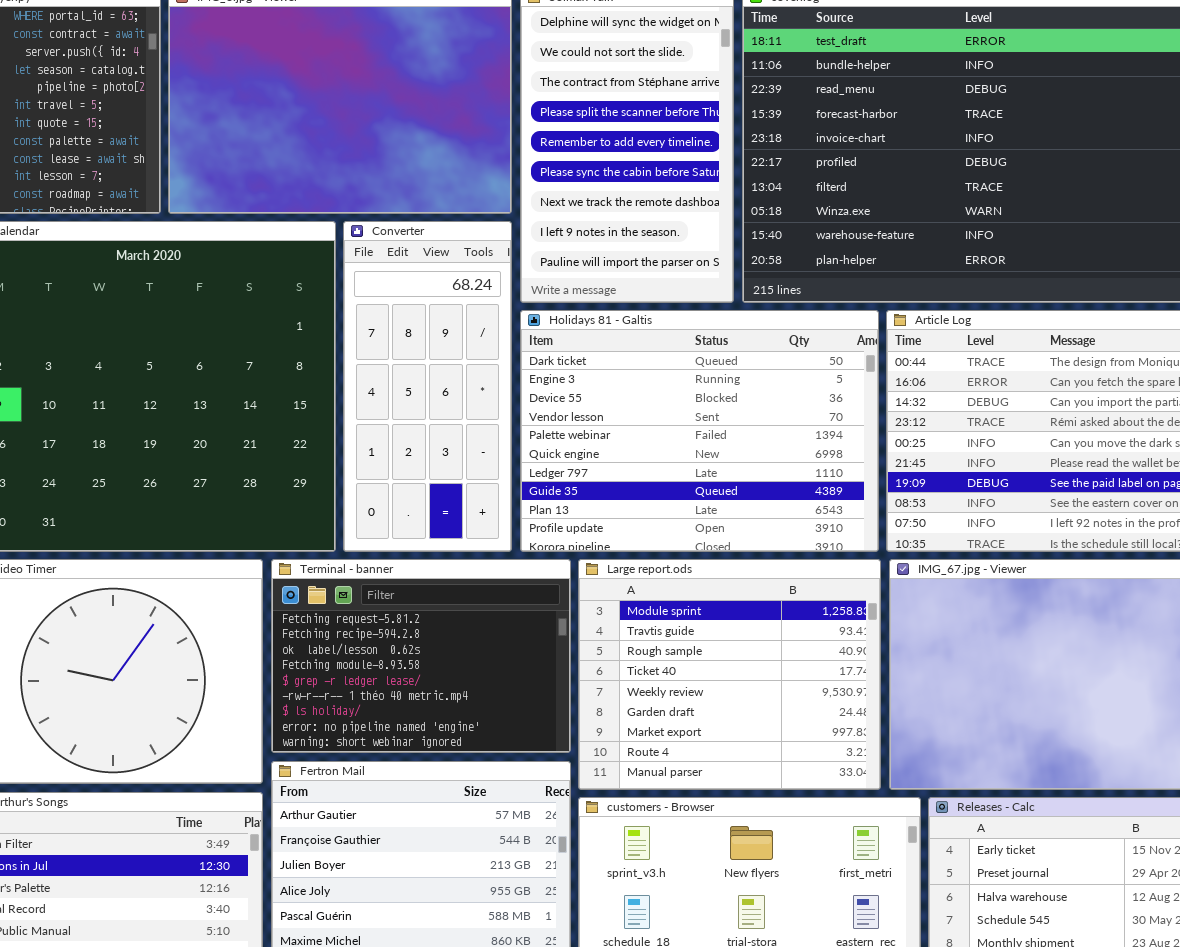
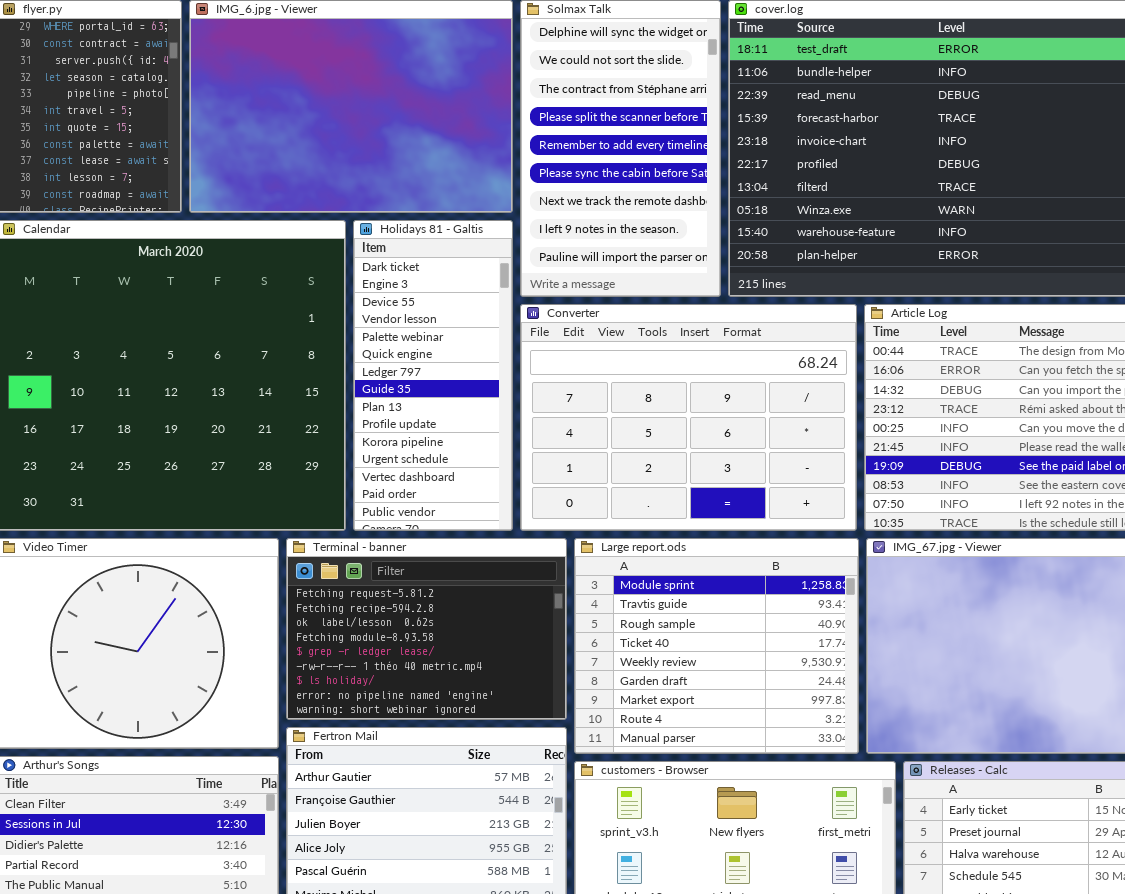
Converter: [343,221,512,552] -> [520,304,857,531], moved, resized
Holidays 81 - Galtis: [520,310,879,552] -> [353,220,513,531], moved, resized

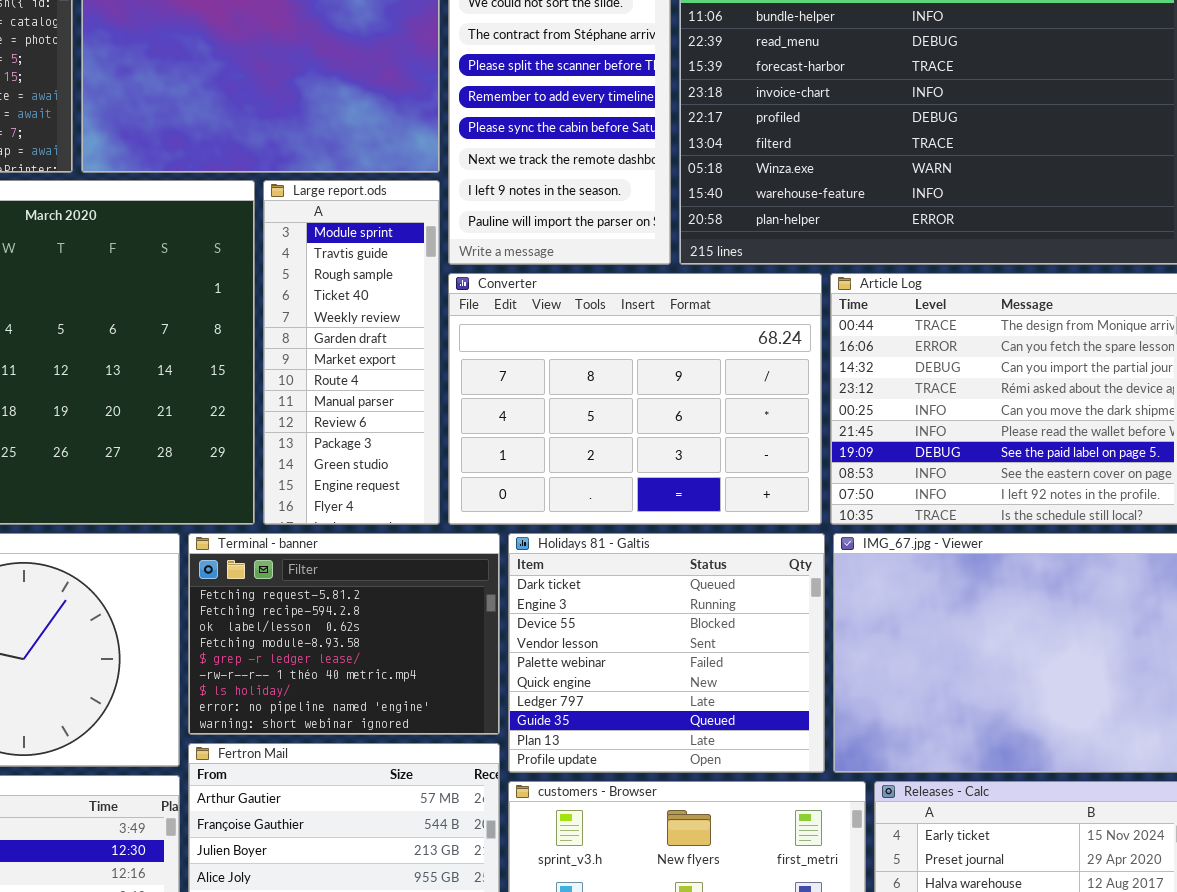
Holidays 81 - Galtis: [353,220,513,531] -> [508,533,825,773], moved, resized
Large report.ods: [574,538,859,754] -> [263,180,440,525], moved, resized

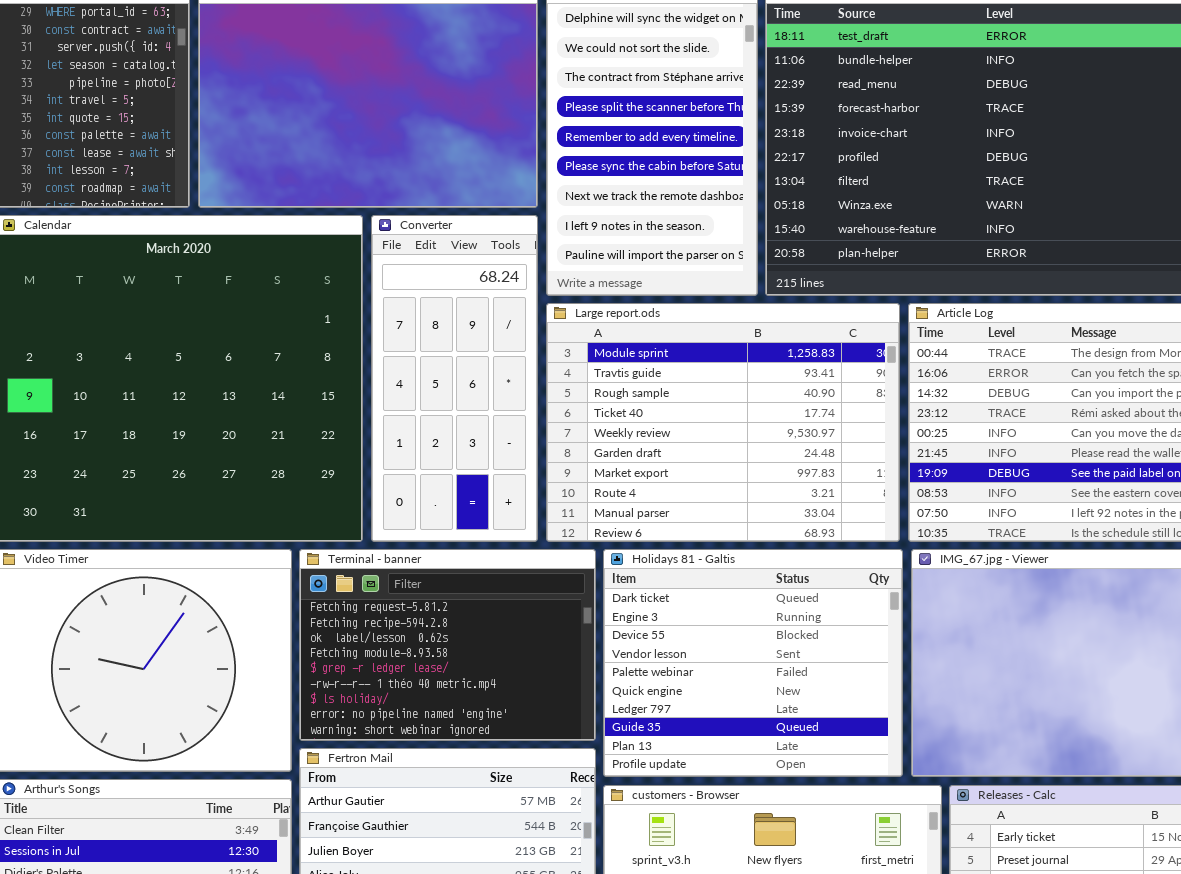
Large report.ods: [263,180,440,525] -> [546,303,900,542], moved, resized
Converter: [448,273,822,525] -> [371,215,538,542], moved, resized

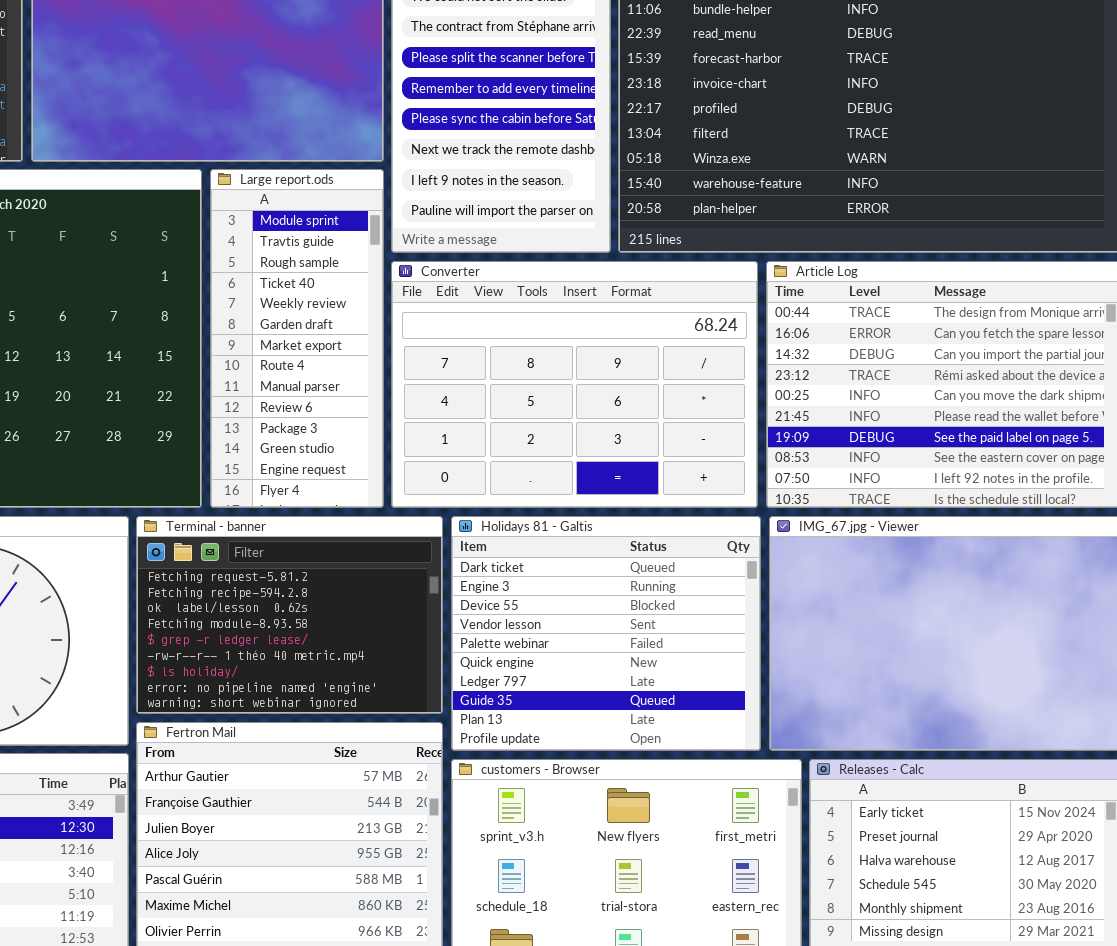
Converter: [371,215,538,542] -> [391,261,758,508], moved, resized
Large report.ods: [546,303,900,542] -> [210,169,384,508], moved, resized

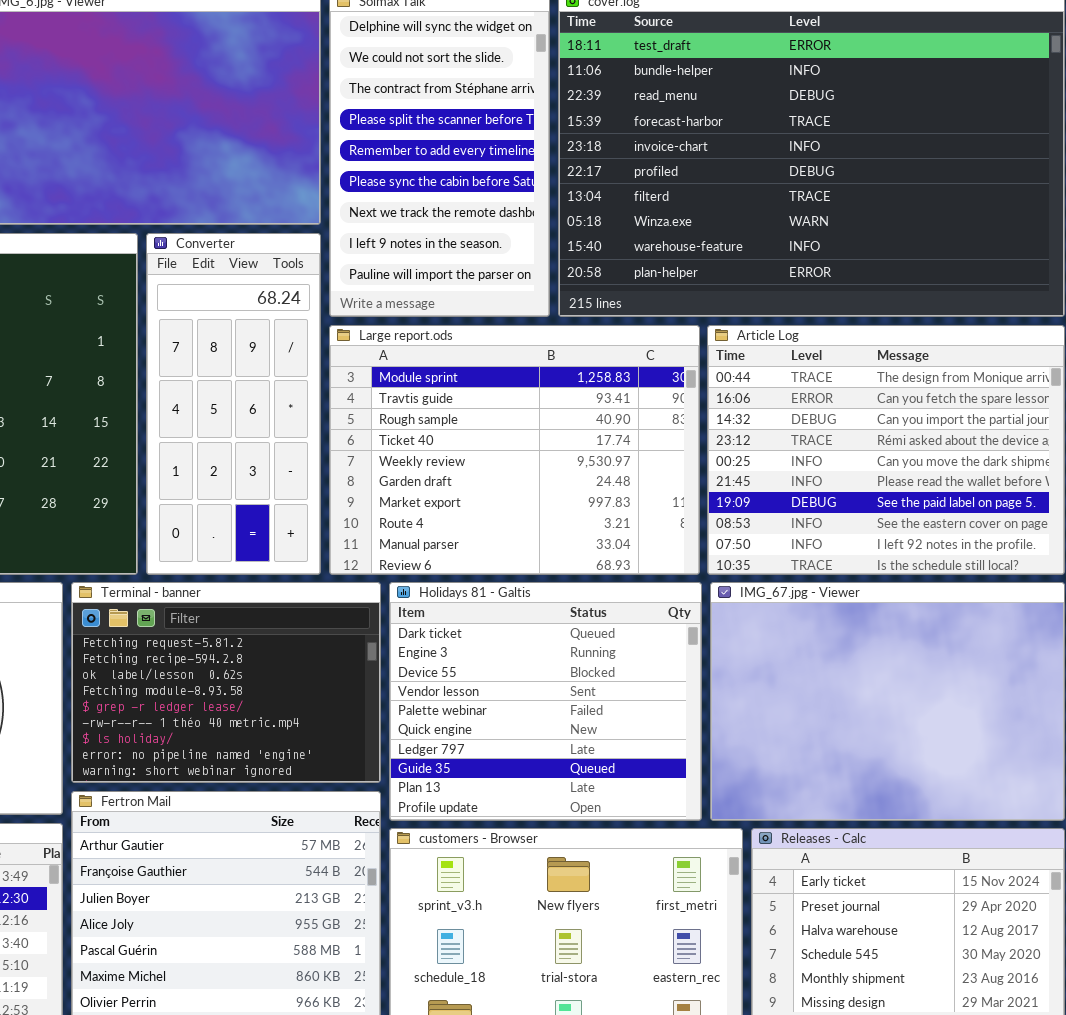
Large report.ods: [210,169,384,508] -> [329,325,700,575], moved, resized
Converter: [391,261,758,508] -> [146,233,321,575], moved, resized

